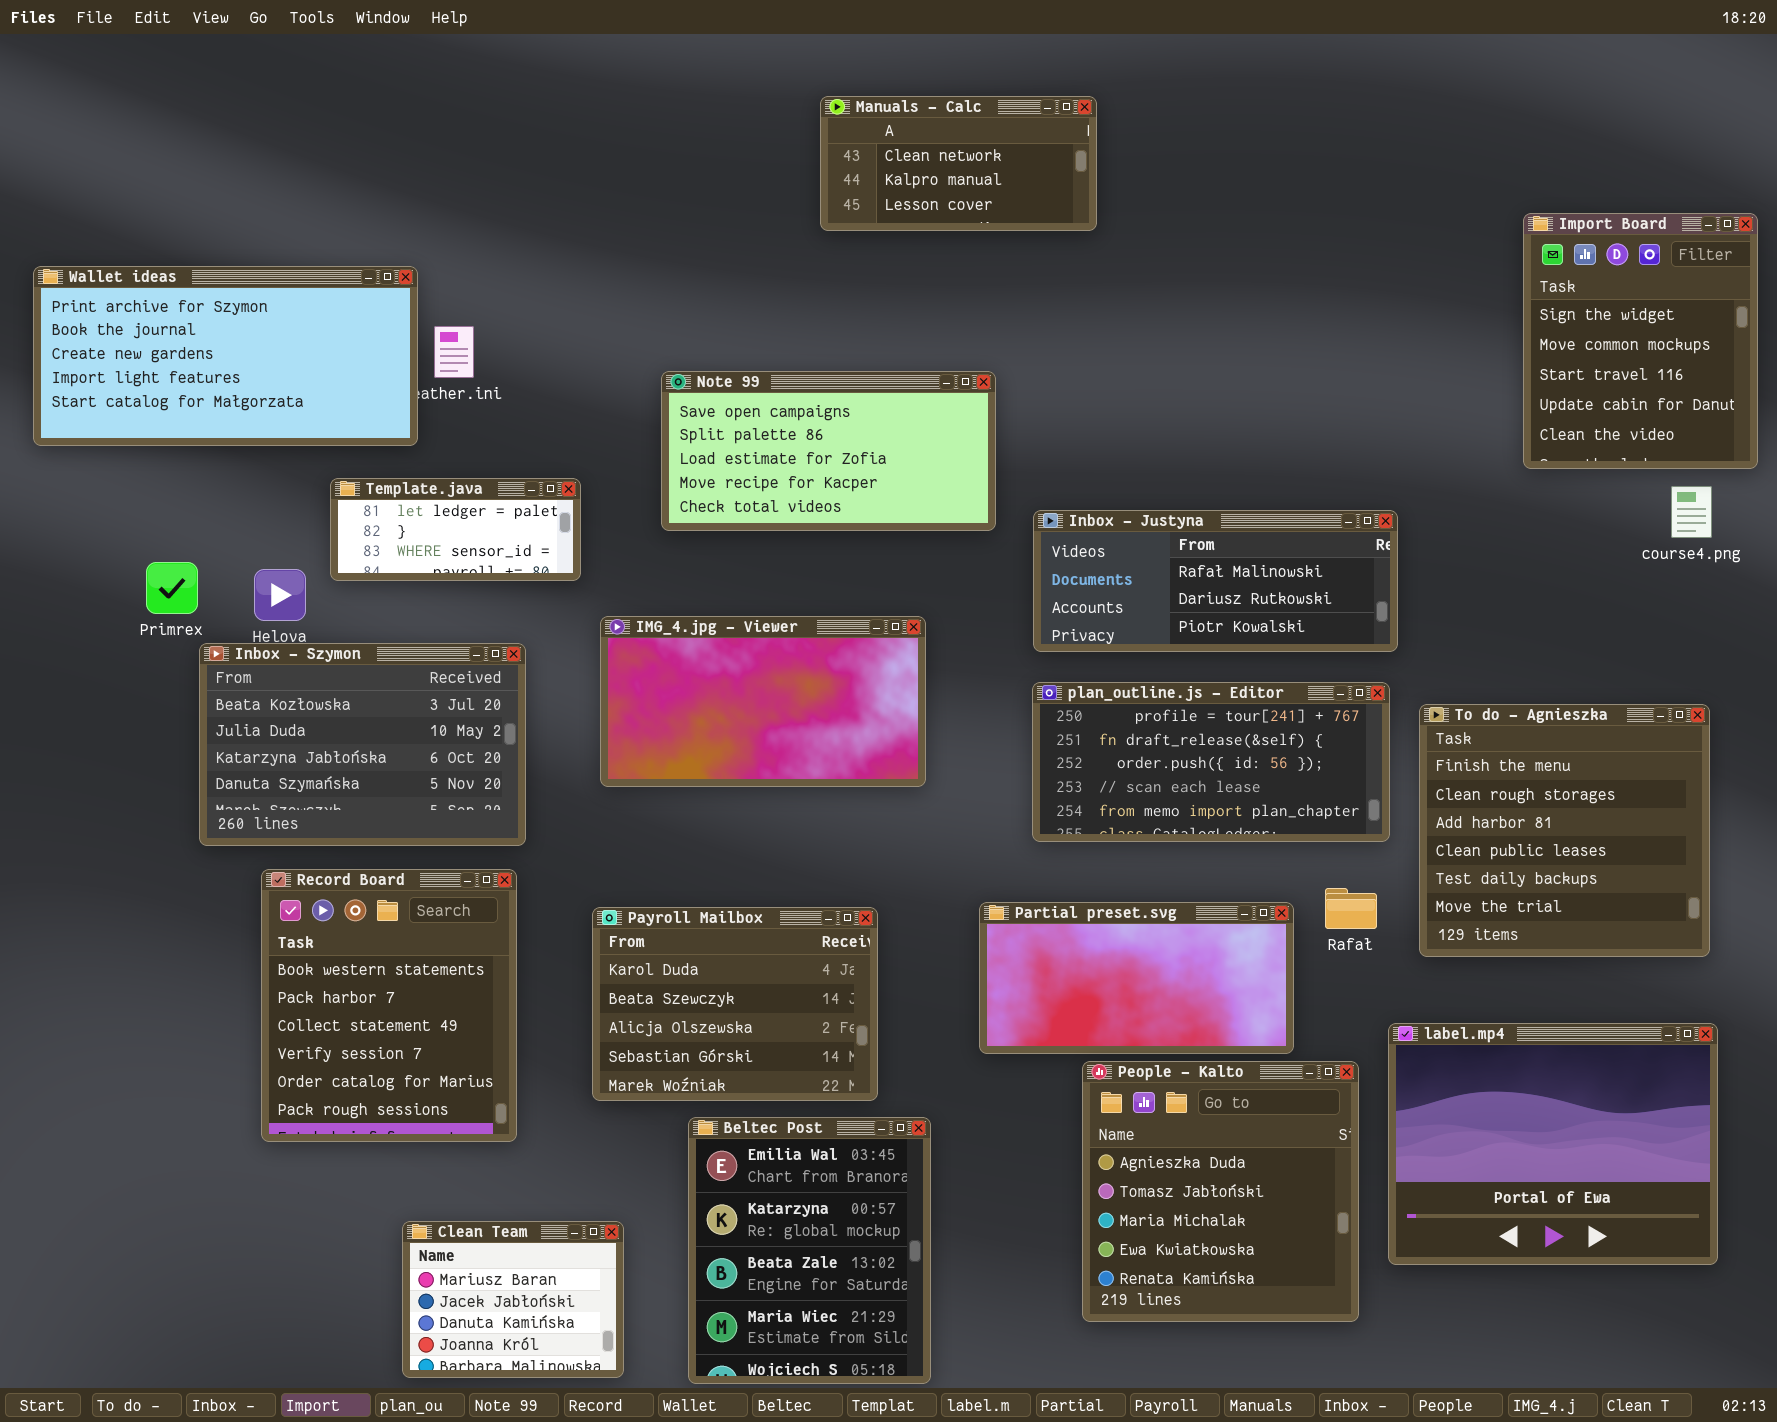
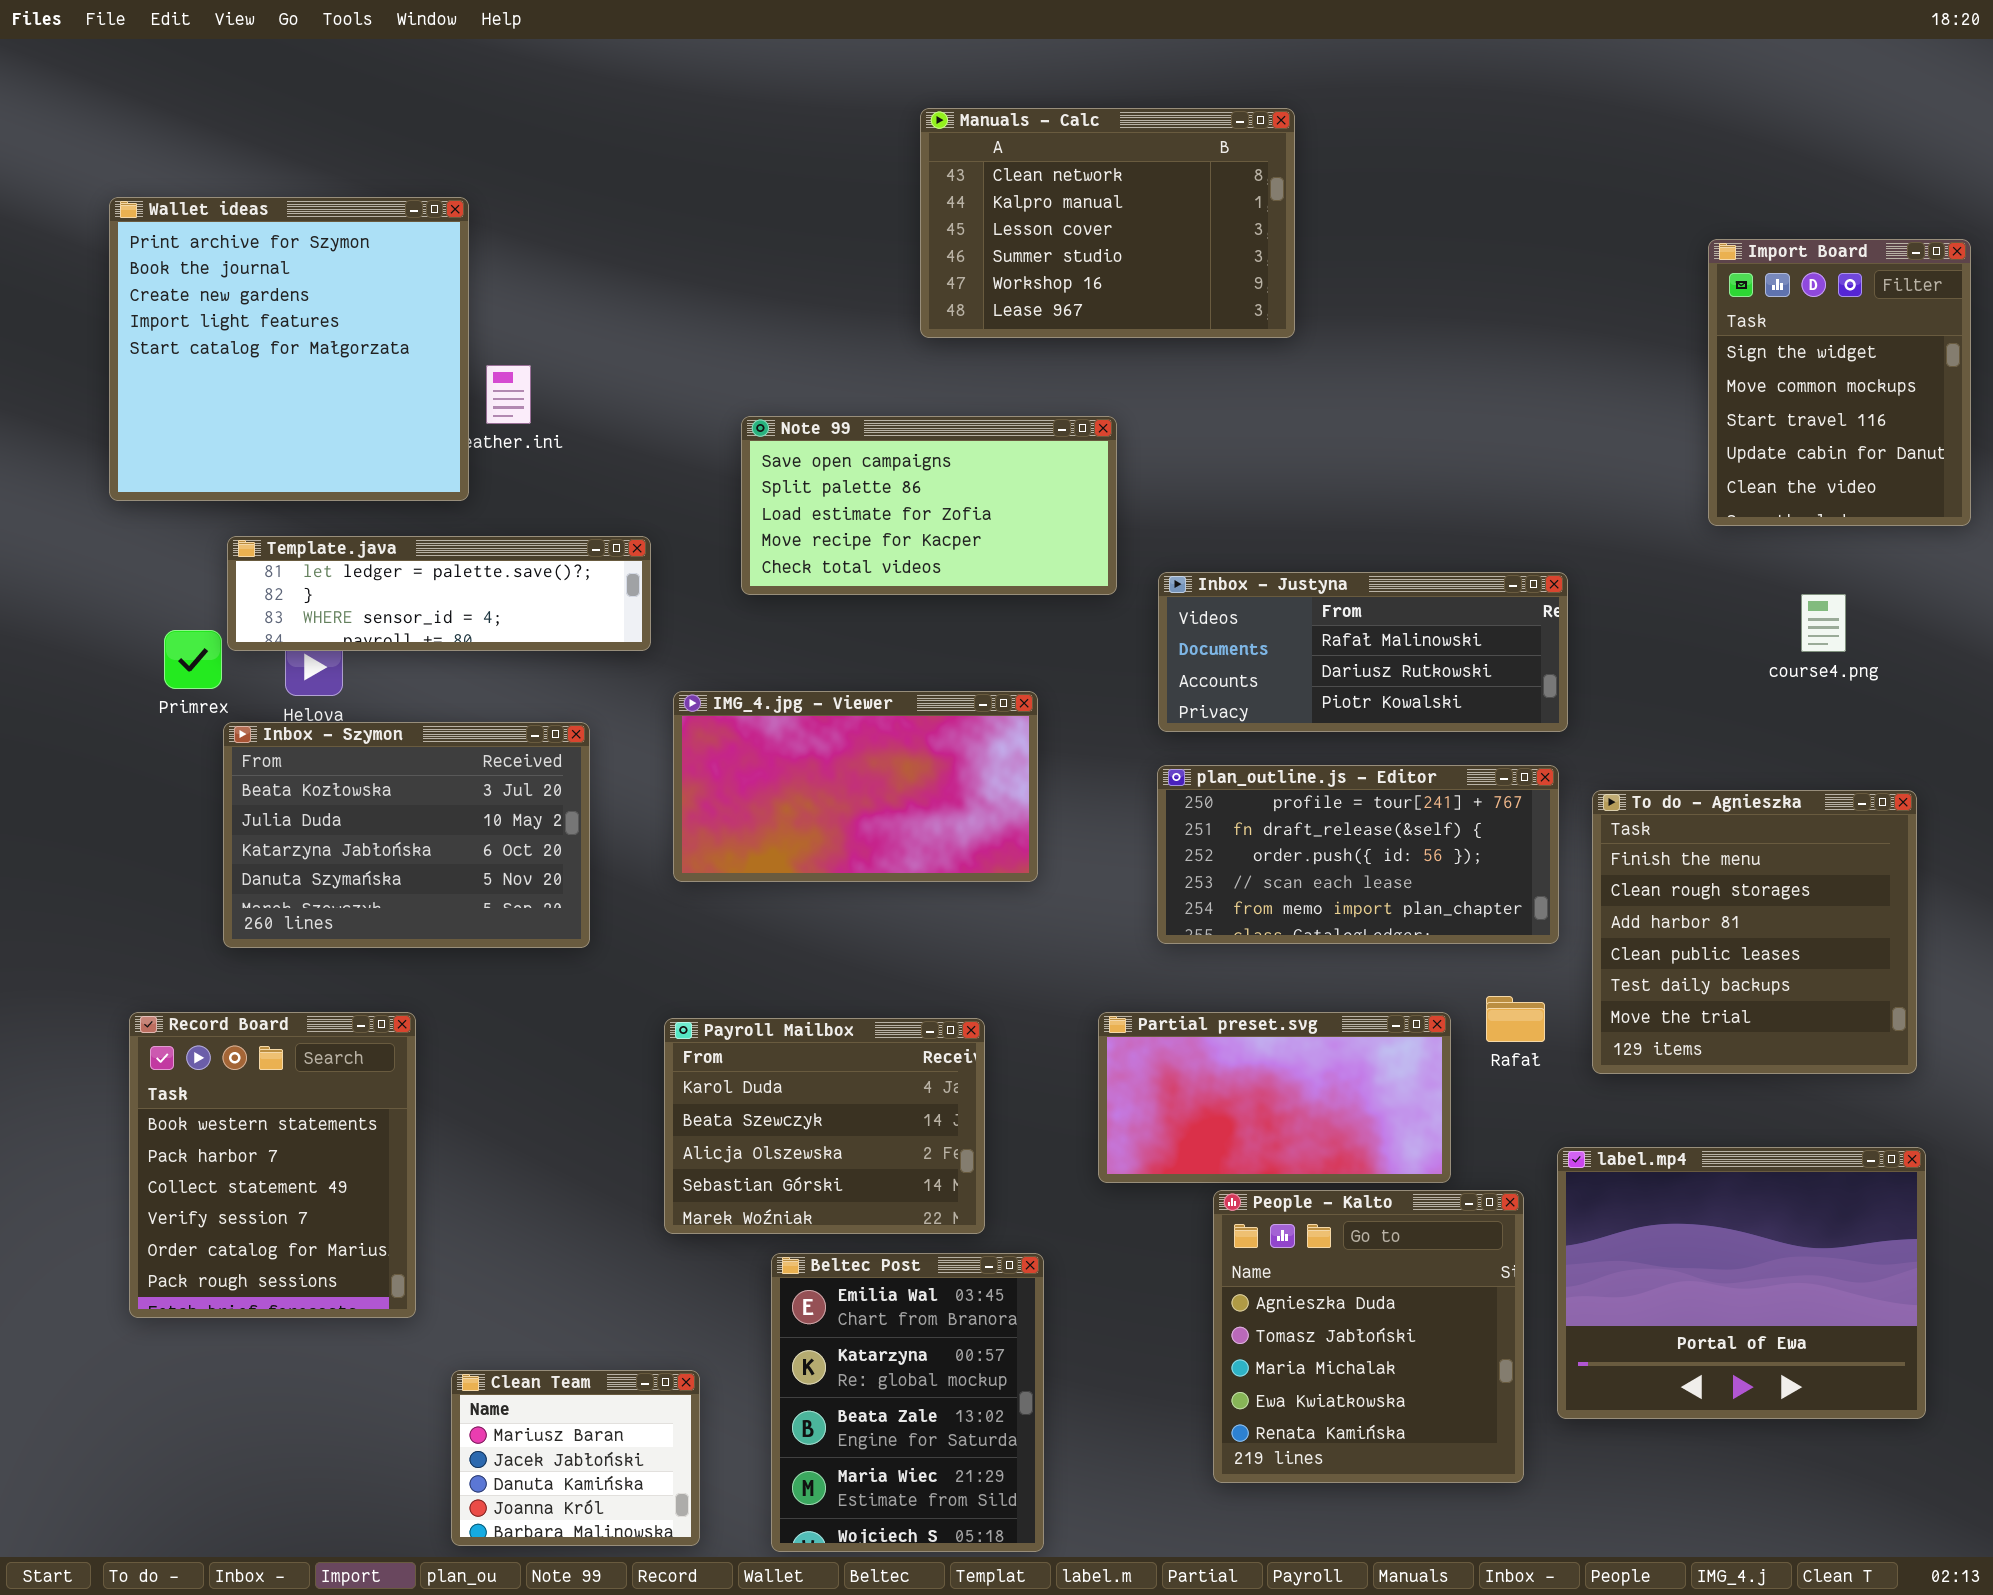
Manuals - Calc: [820,96,1097,231] -> [920,108,1295,338], resized
Wallet ideas: [33,266,418,446] -> [109,197,469,501], resized
Template.java: [330,478,581,581] -> [227,536,651,651], resized
course4.png: [1671,486,1712,538] -> [1801,594,1846,652], moved
Record Board: [261,869,517,1142] -> [129,1012,416,1318], moved

